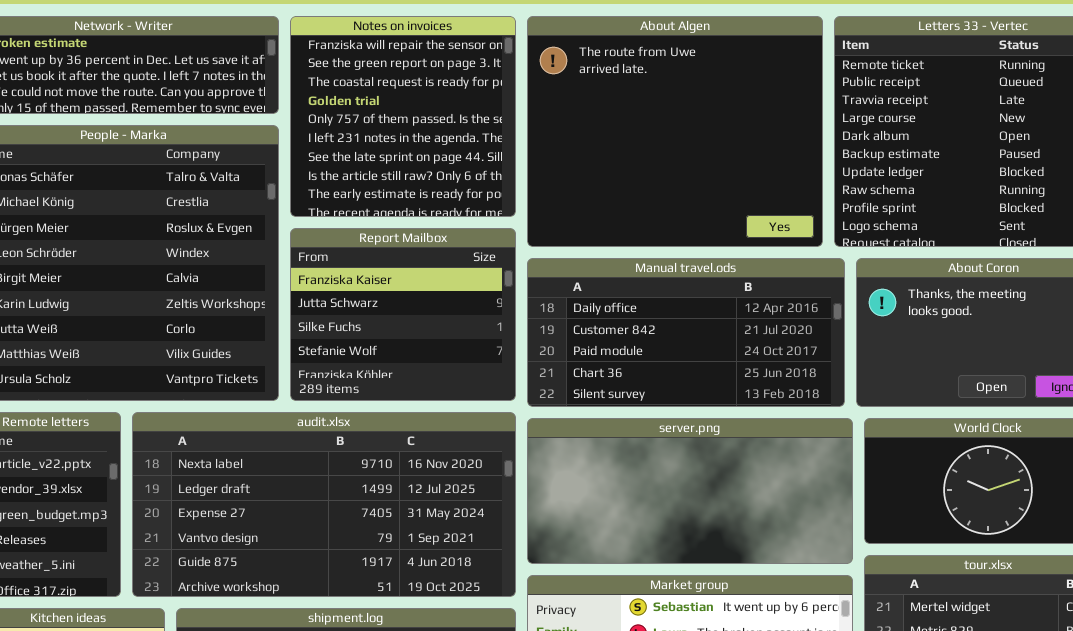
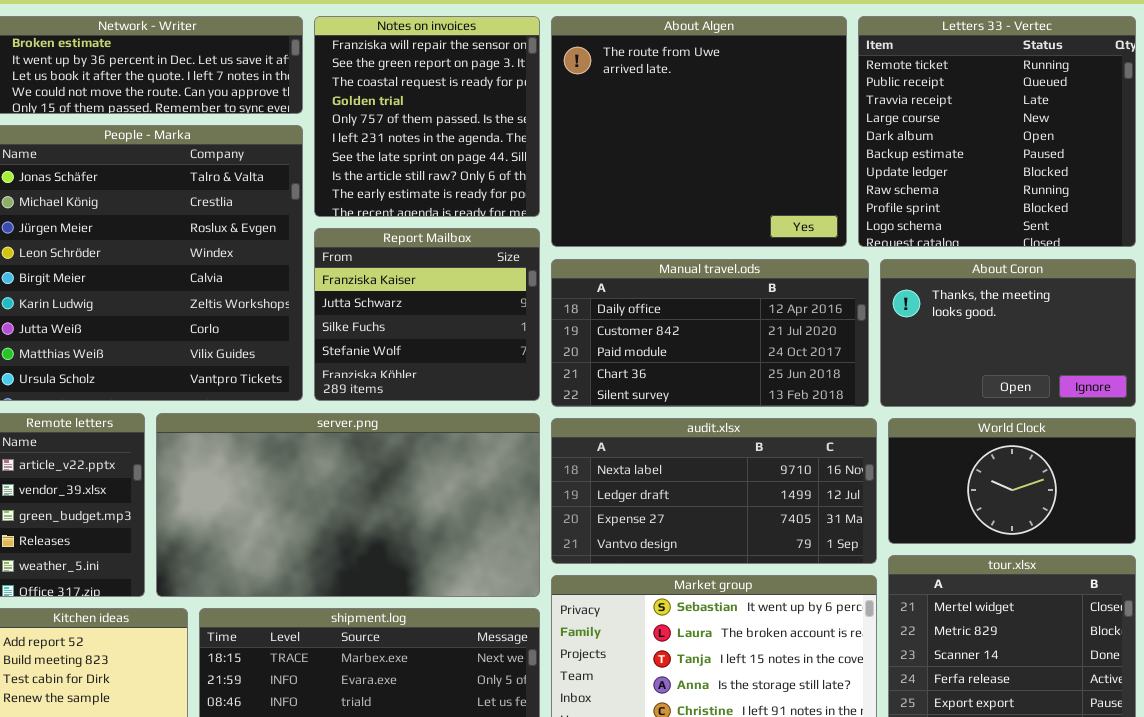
audit.xlsx: [132,412,516,597] -> [551,418,877,564], moved, resized
server.png: [527,418,853,564] -> [156,413,540,597], moved, resized

